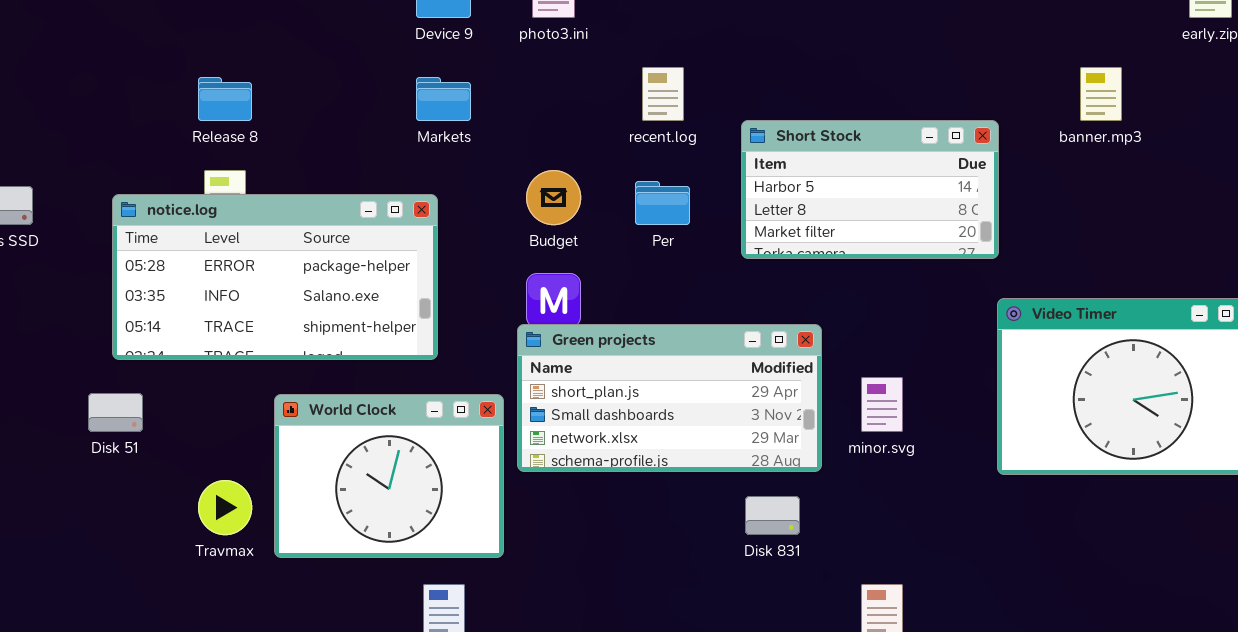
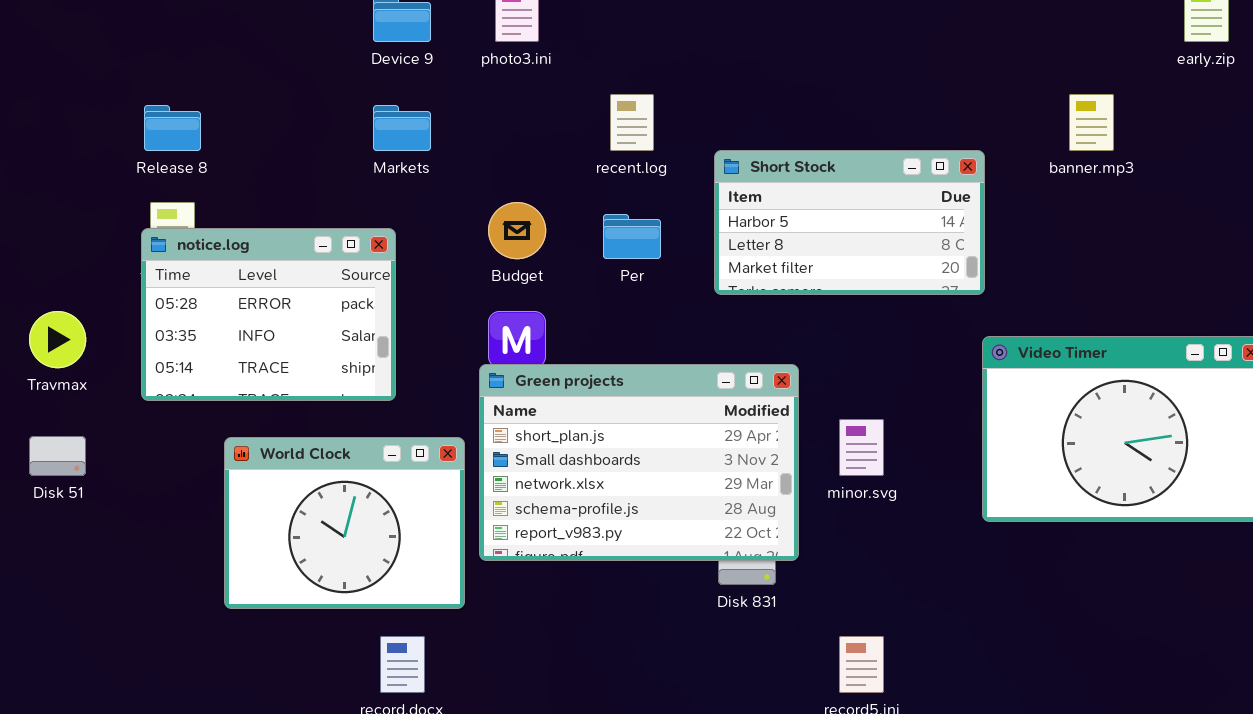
notice.log: [112,194,438,360] -> [141,228,396,401], resized
Green projects: [517,324,822,472] -> [479,364,799,561], resized
Travmax: [198,480,252,535] -> [29,311,86,368], moved

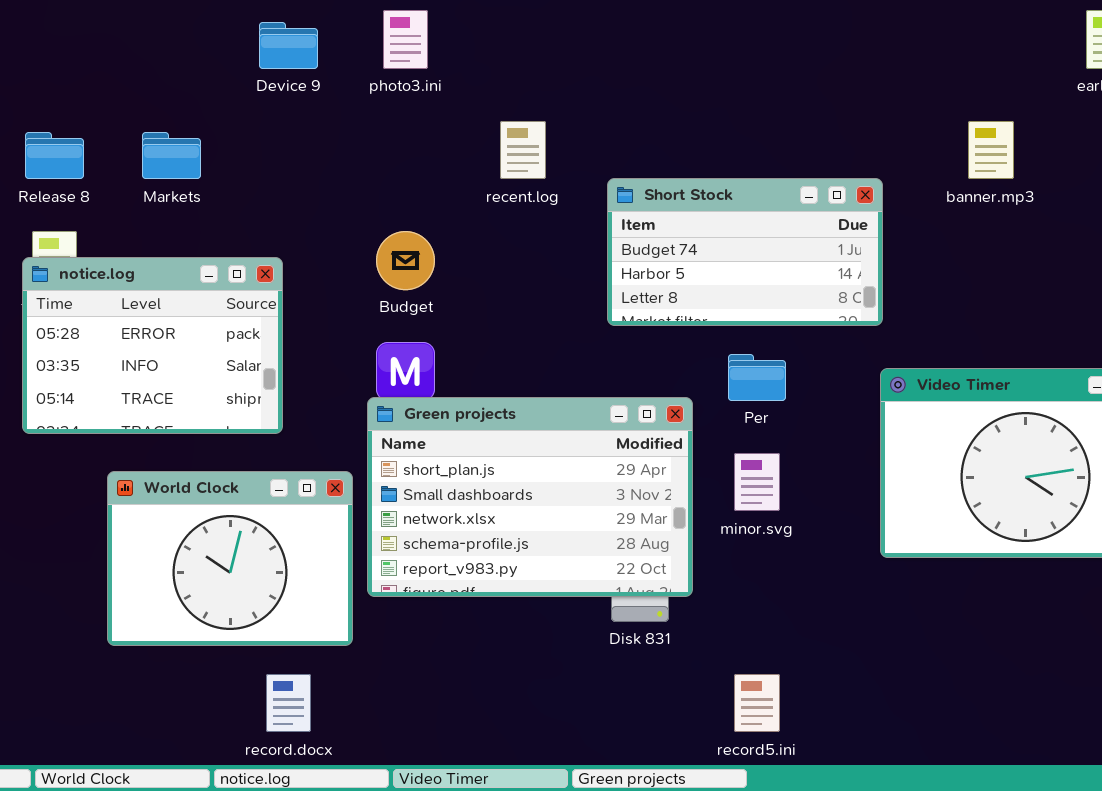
Markets: [373,105,431,151] -> [142,132,201,179], moved
Short Stock: [714,150,985,295] -> [607,178,883,326], scrolled up 1 row
Per: [603,214,661,259] -> [728,354,786,401], moved

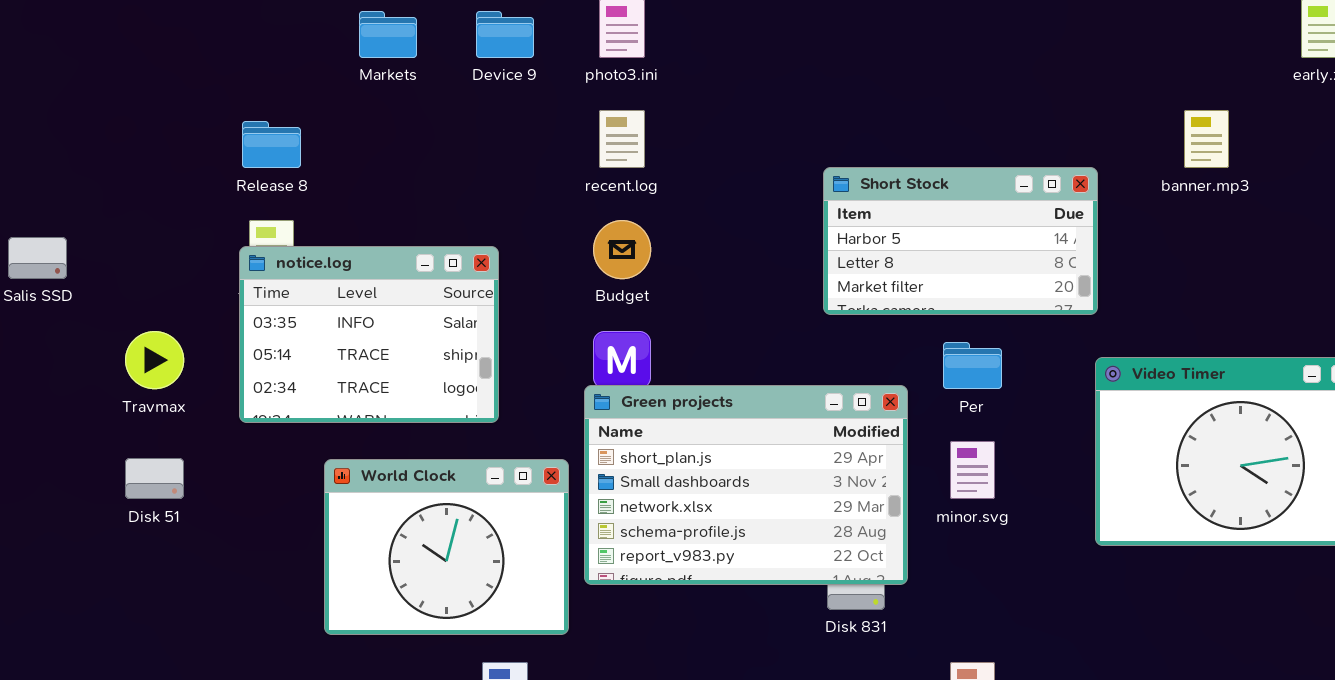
recent.log: [500,121,546,179] -> [599,110,645,168], moved
Markets: [142,132,201,179] -> [359,11,417,58], moved
Short Stock: [607,178,883,326] -> [823,167,1098,315], scrolled down 1 row
notice.log: [22,257,283,434] -> [239,246,499,423], scrolled down 1 row

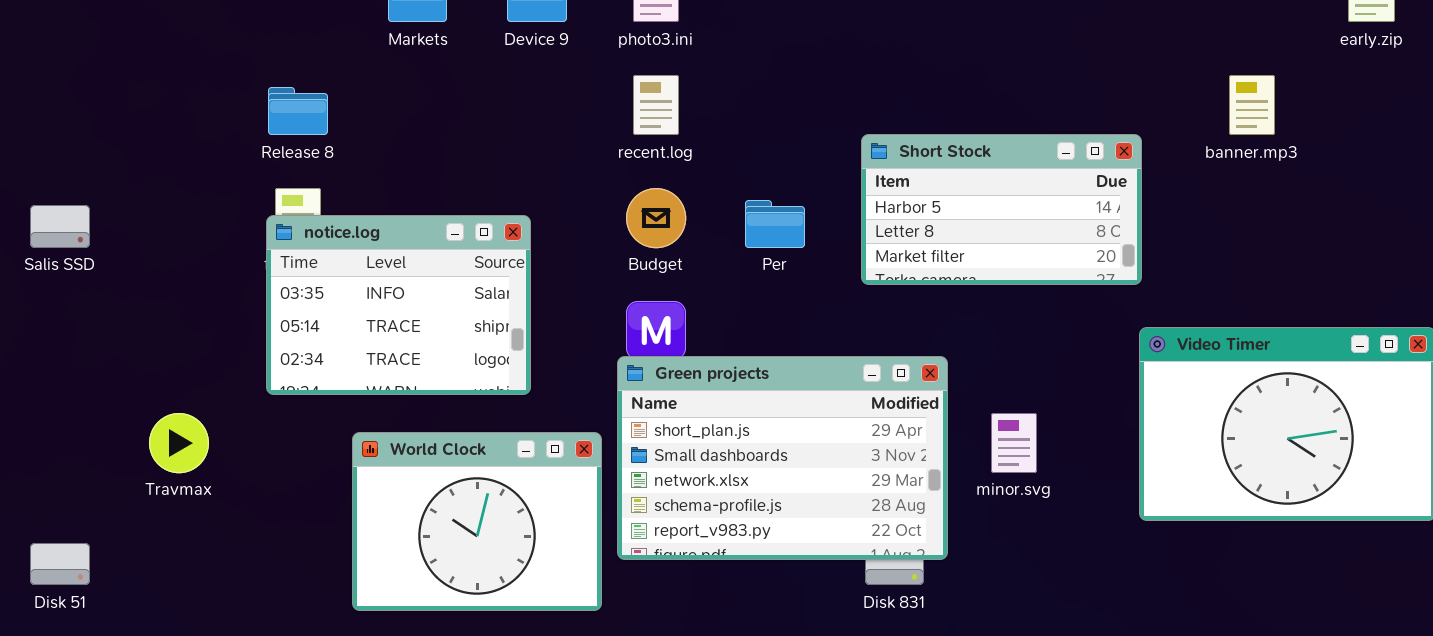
Travmax: [125,331,184,389] -> [149,413,209,473], moved
Per: [943,342,1002,389] -> [745,200,805,248], moved
Disk 51: [125,458,184,499] -> [30,543,90,585], moved

